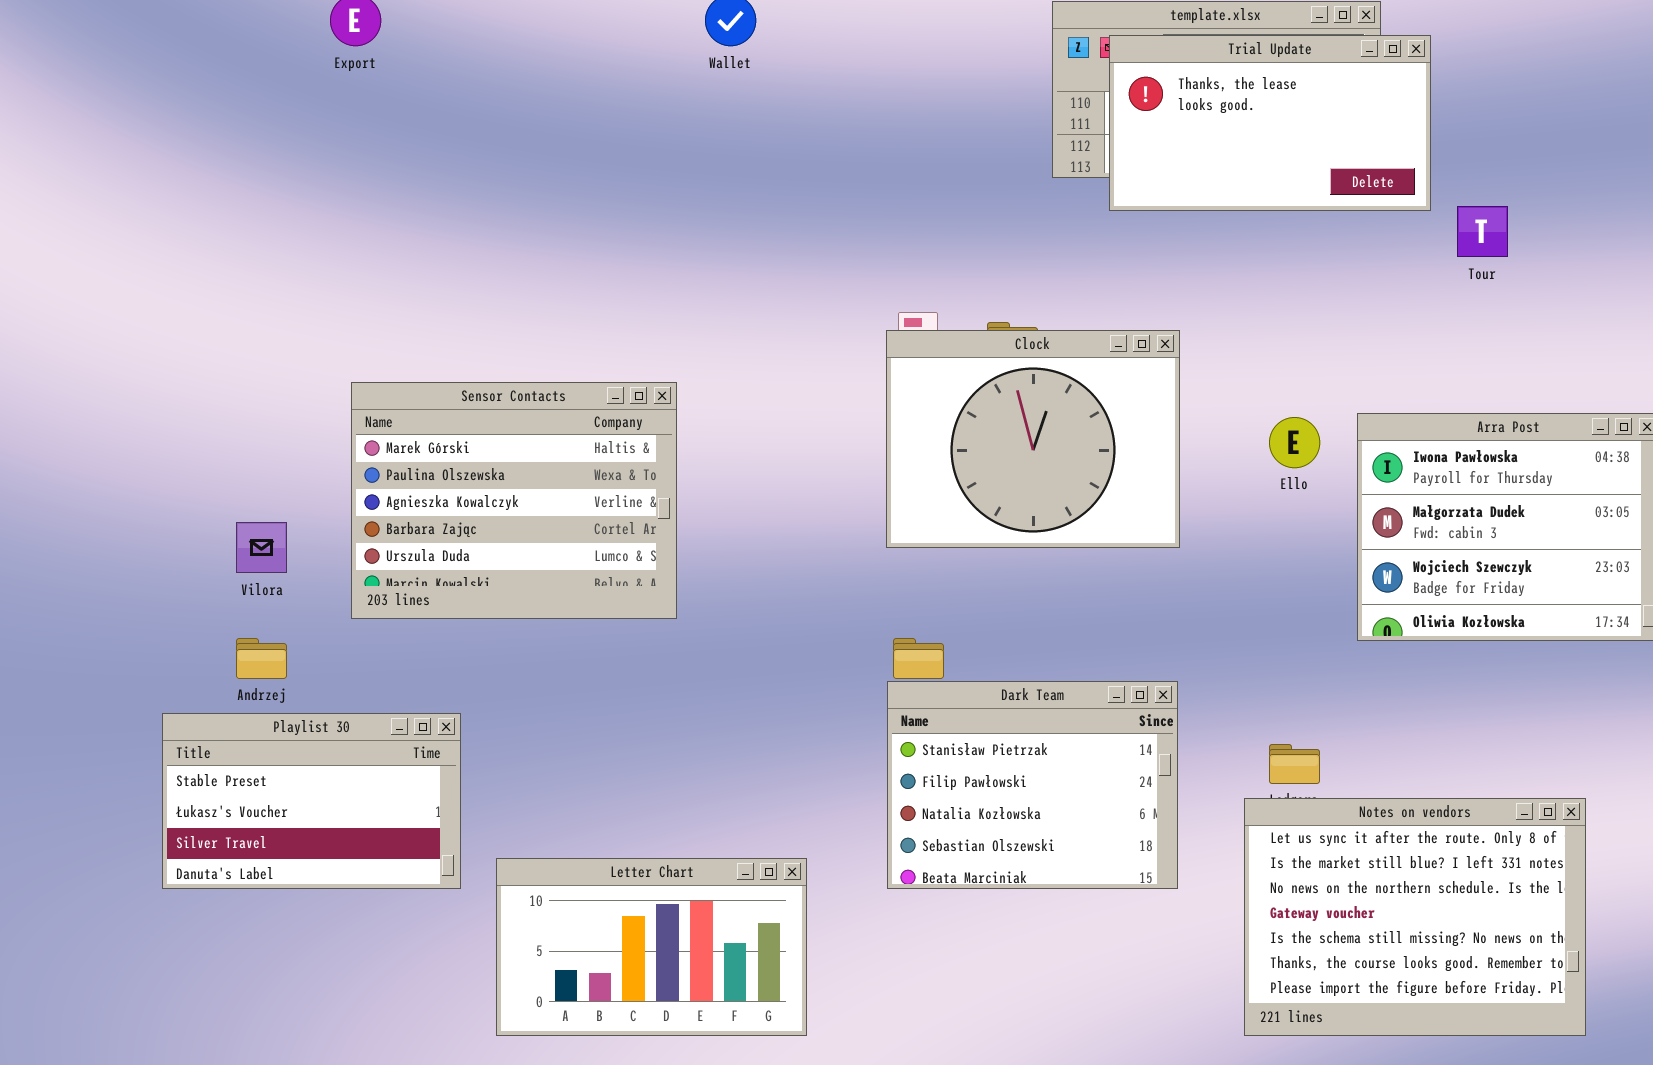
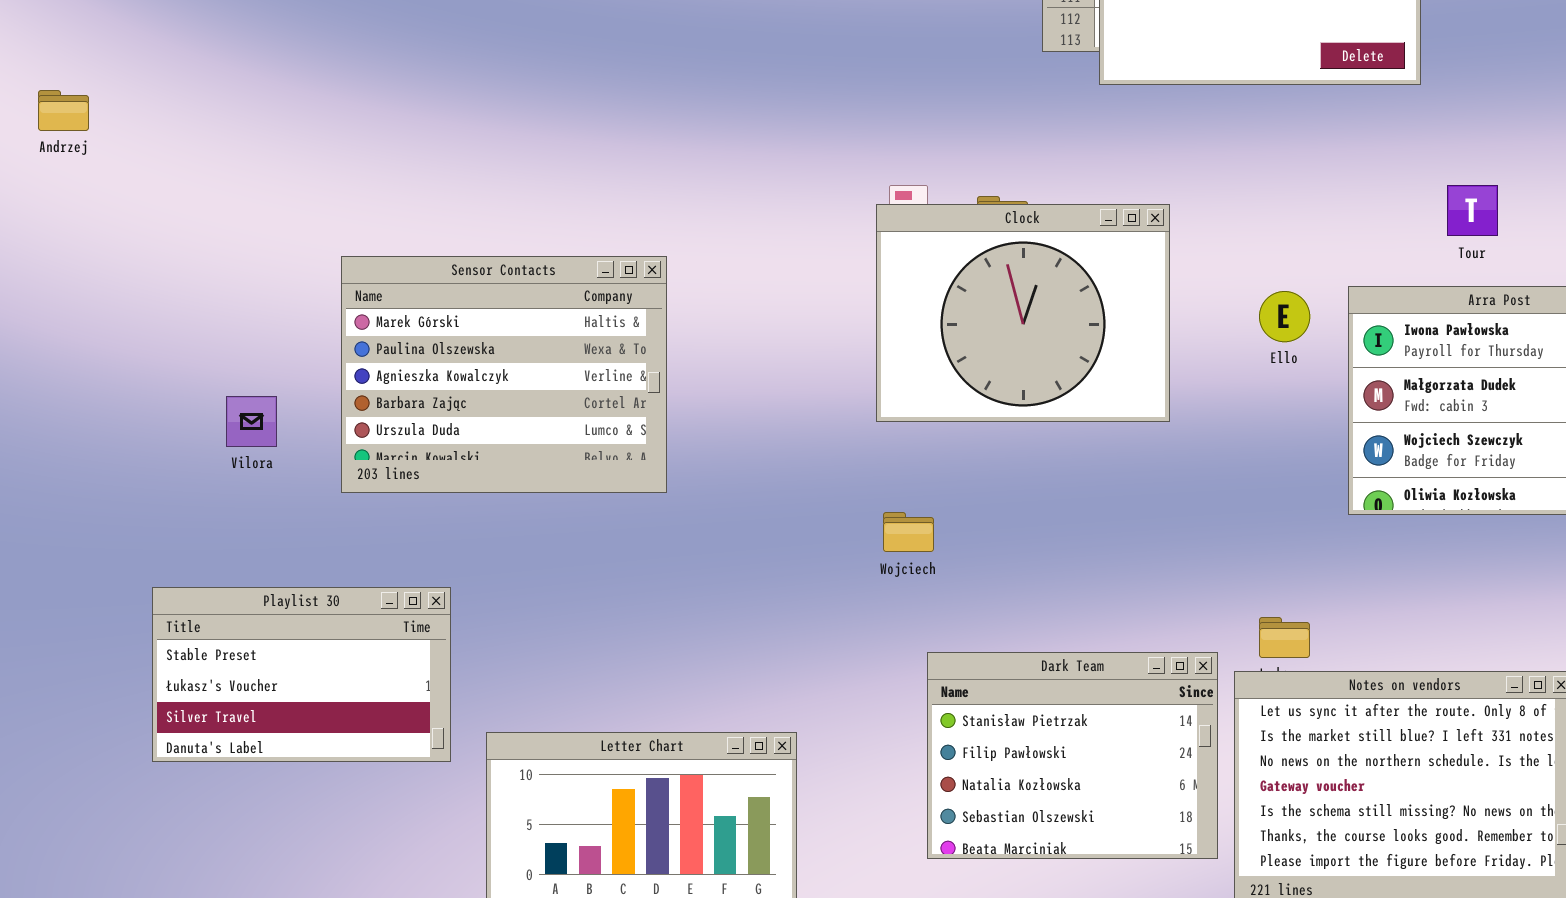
Tour: [1457,206,1508,257] -> [1447,185,1498,236], moved
Andrzej: [236,638,287,679] -> [38,90,89,131], moved
Dark Team: [887,681,1178,889] -> [927,652,1218,859], moved

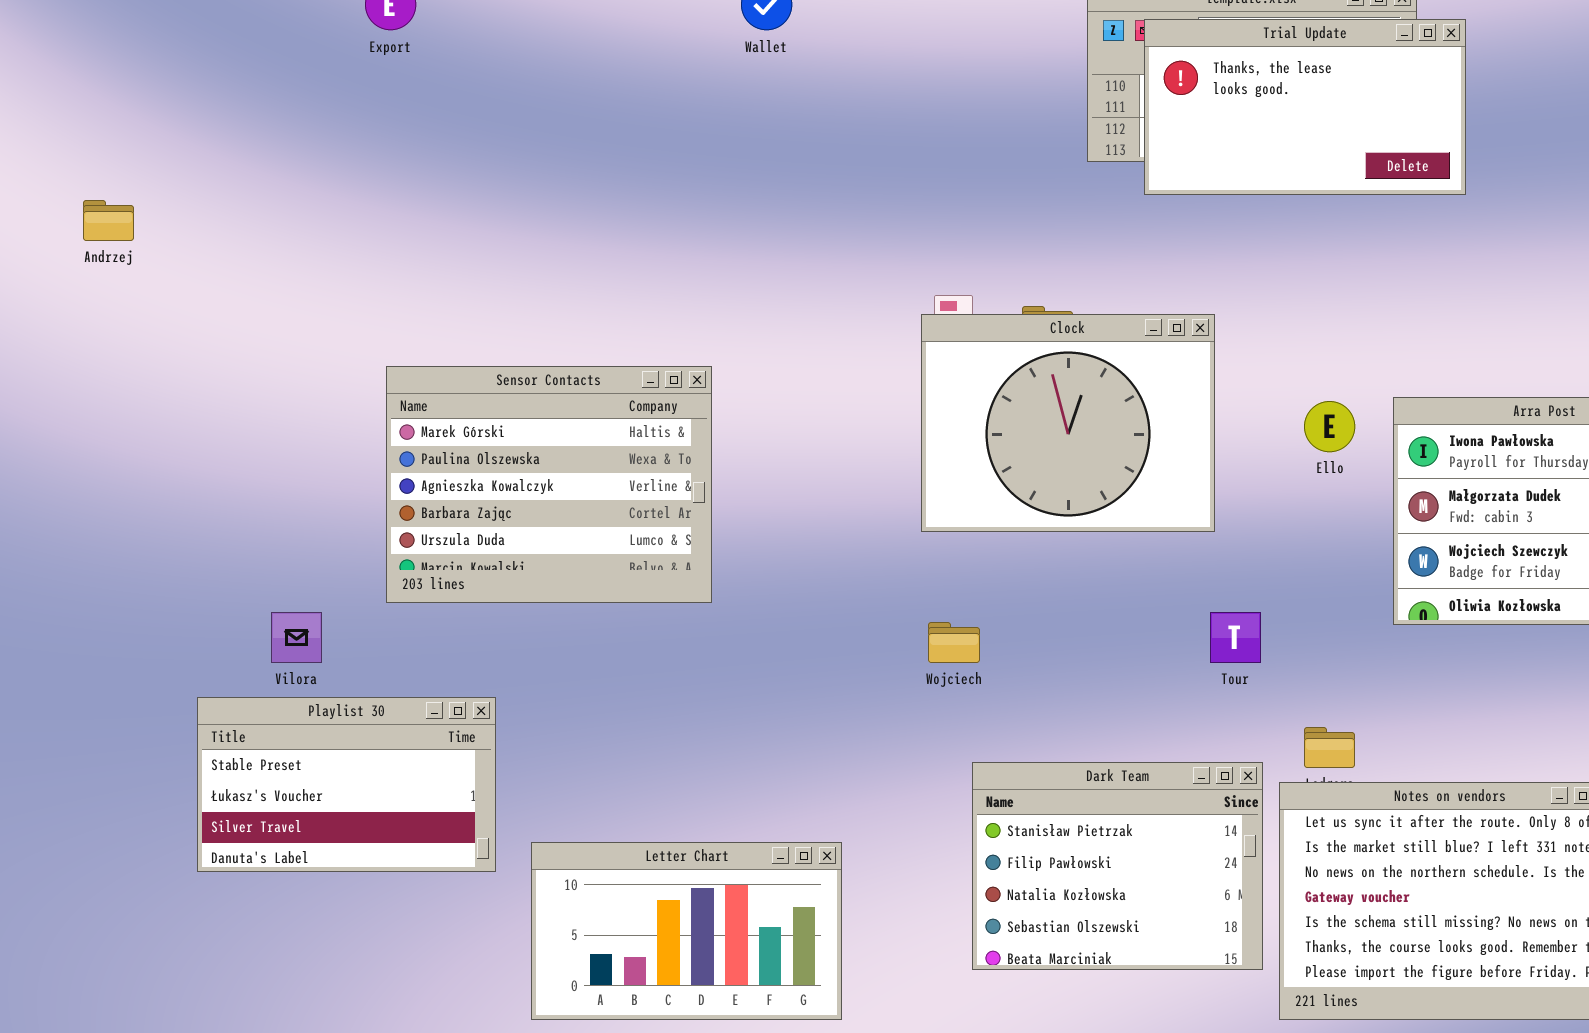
Tour: [1447,185,1498,236] -> [1210,612,1261,663], moved
Vilora: [226,396,277,447] -> [271,612,322,663], moved

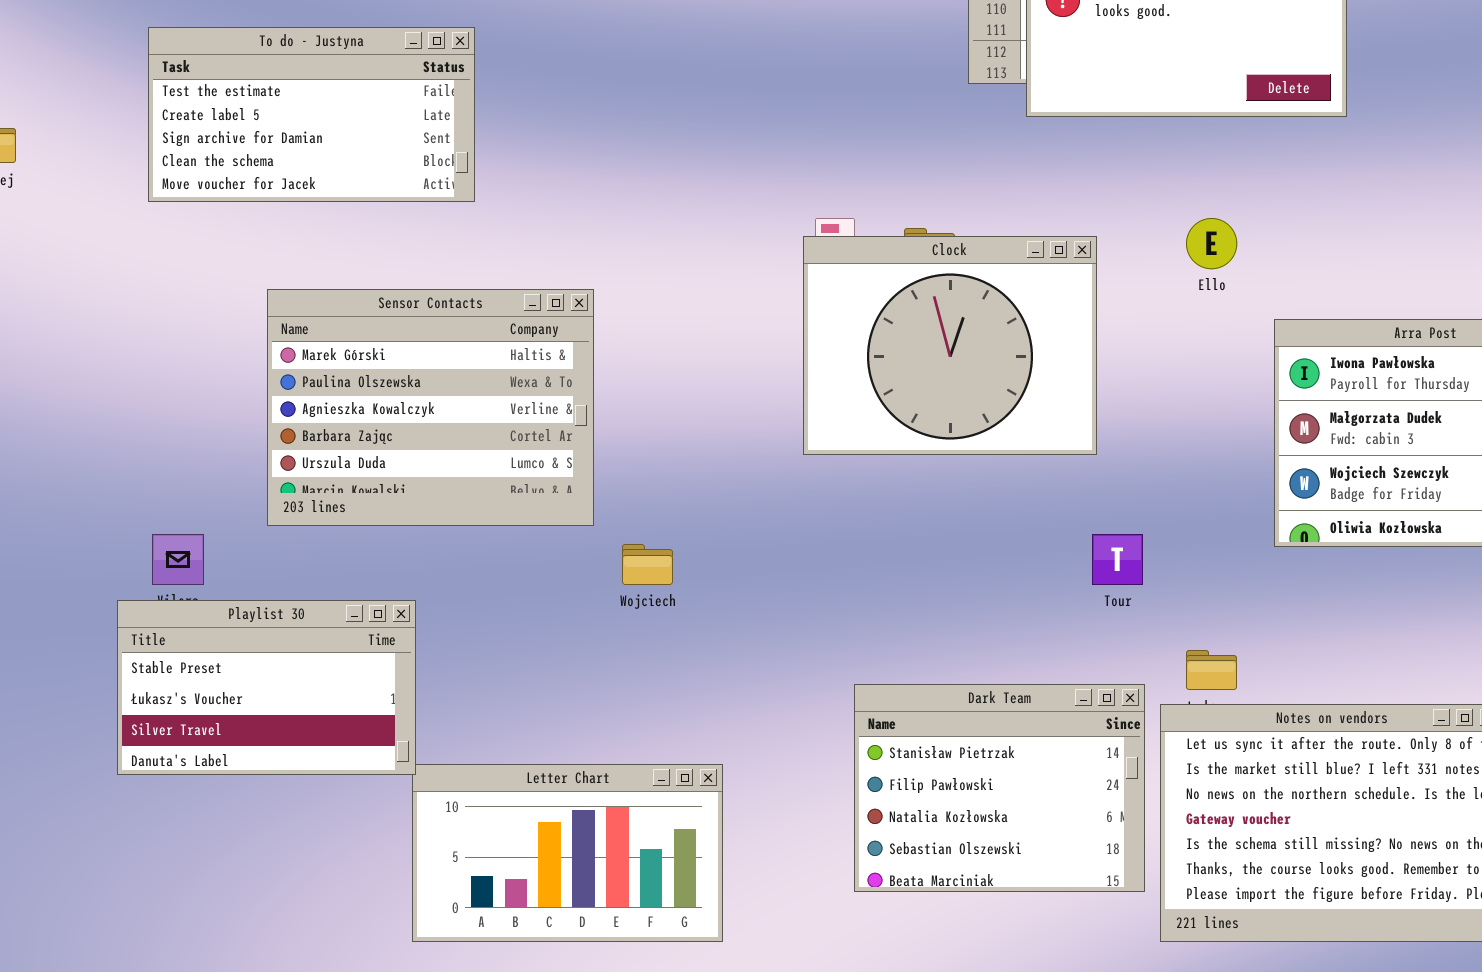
To do - Justyna: none -> [148,27,475,202], opened
Ello: [1304,401,1355,452] -> [1186,218,1237,269], moved
Wojciech: [928,622,980,663] -> [622,544,673,585], moved
Playlist 30: [197,697,496,872] -> [117,600,416,775], moved

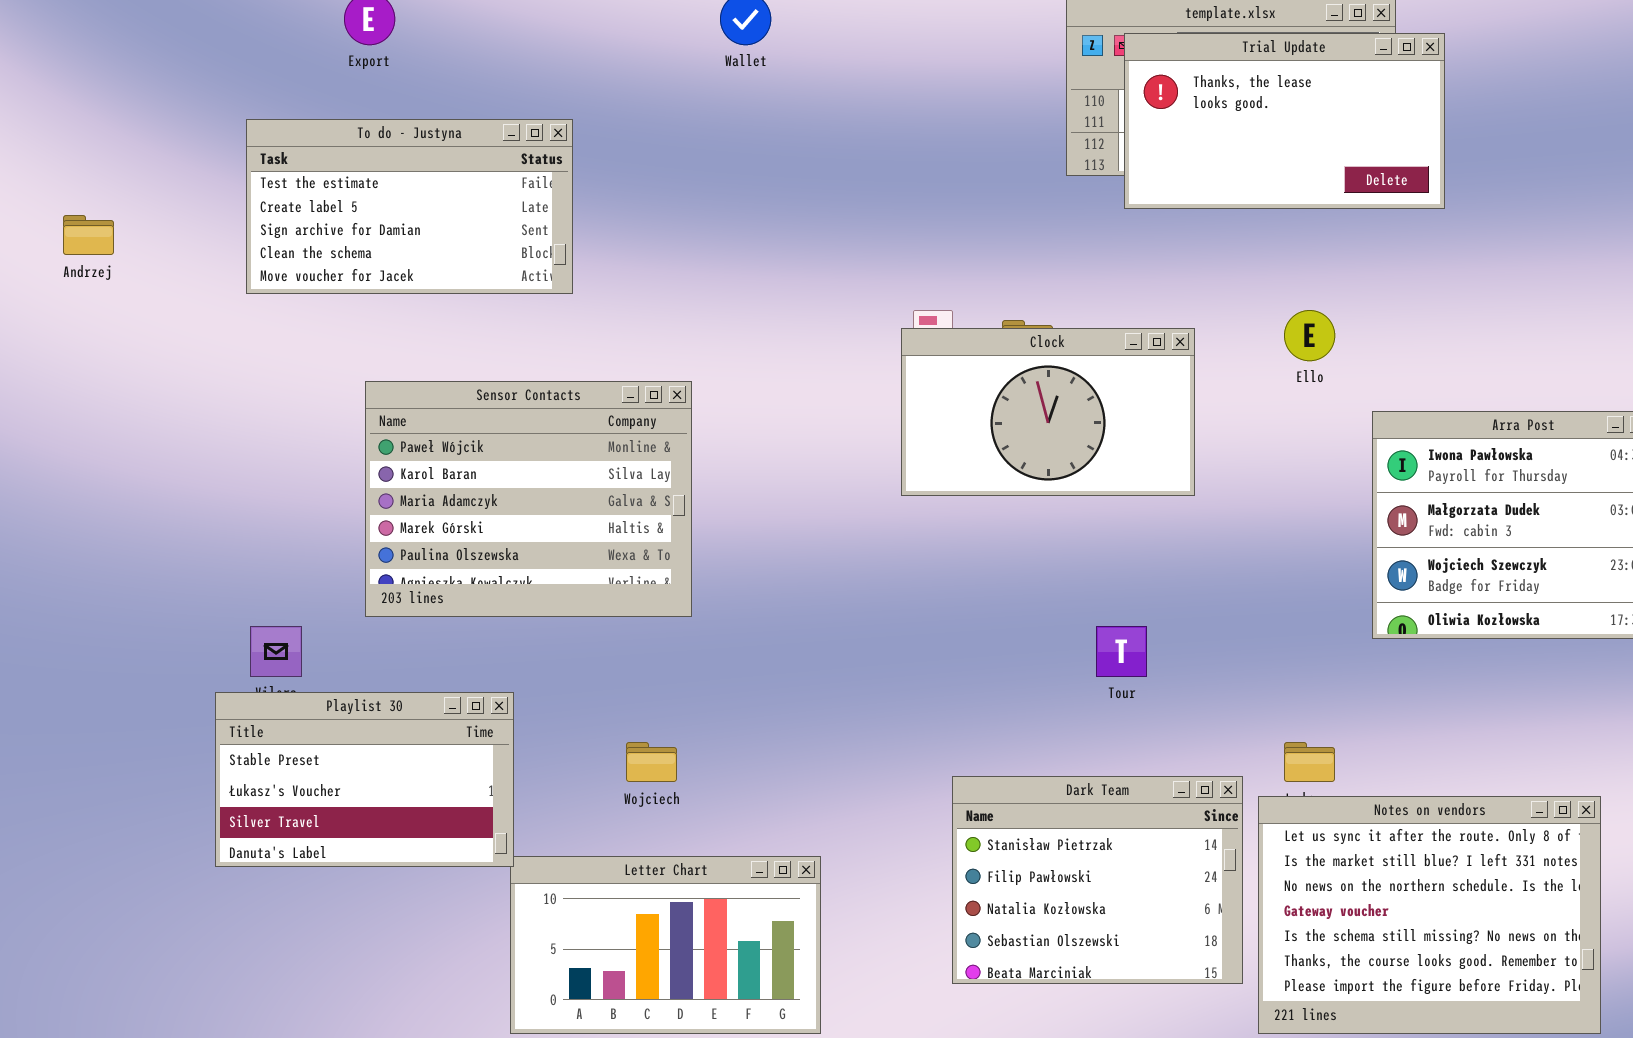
Clock: [803,236,1097,455] -> [901,328,1195,496], resized
Sensor Contacts: [267,289,594,526] -> [365,381,692,617], scrolled up 3 rows
Tour: [1092,534,1143,585] -> [1096,626,1147,677], moved
Wojciech: [622,544,673,585] -> [626,742,677,782], moved

